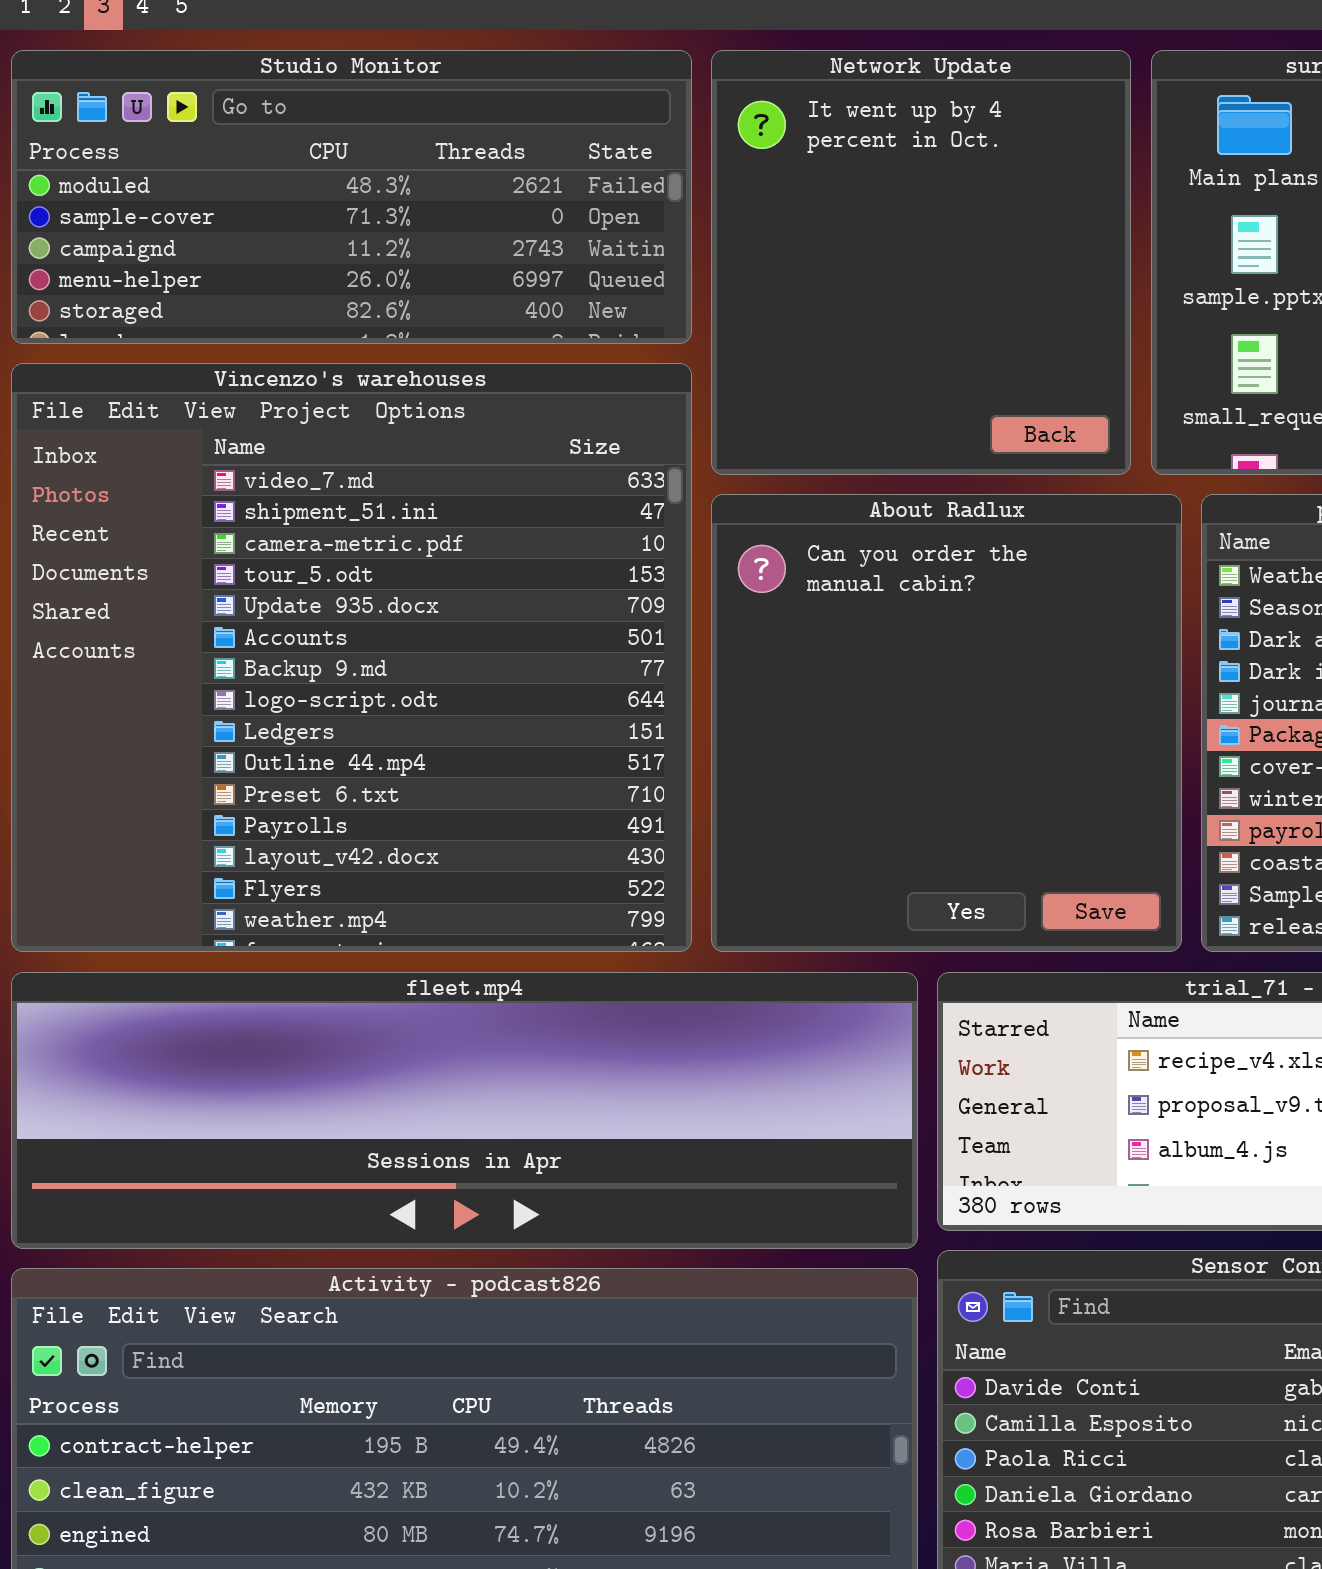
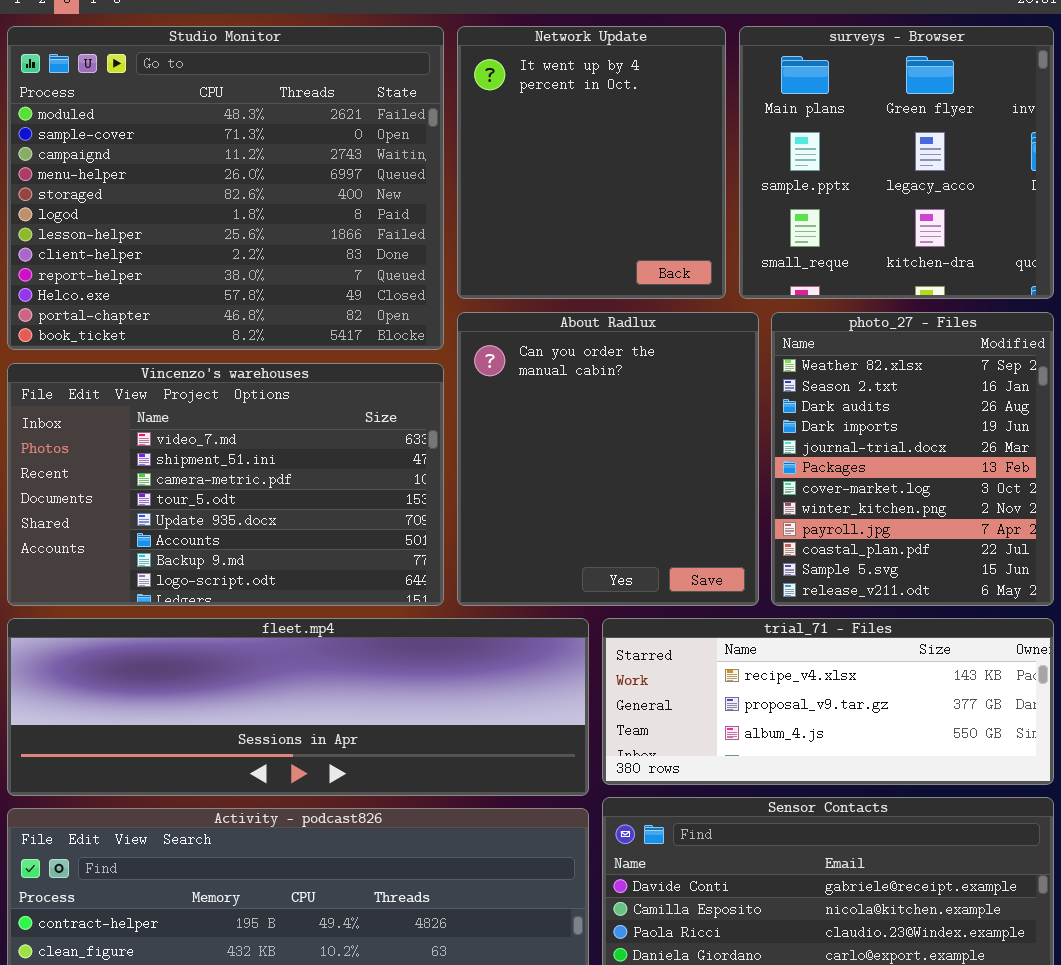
Studio Monitor: [11,50,692,344] -> [7,26,444,350], resized
Vincenzo's warehouses: [11,363,692,952] -> [7,363,444,606], resized

